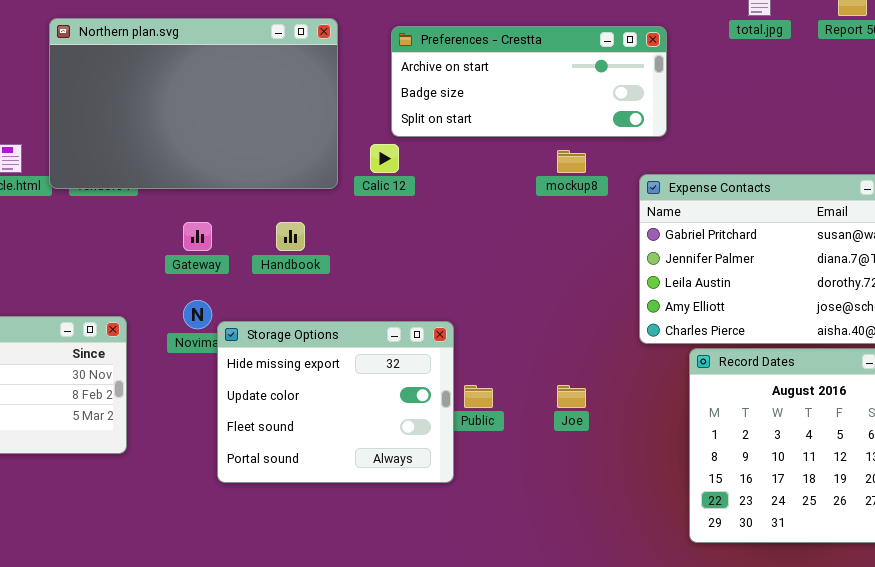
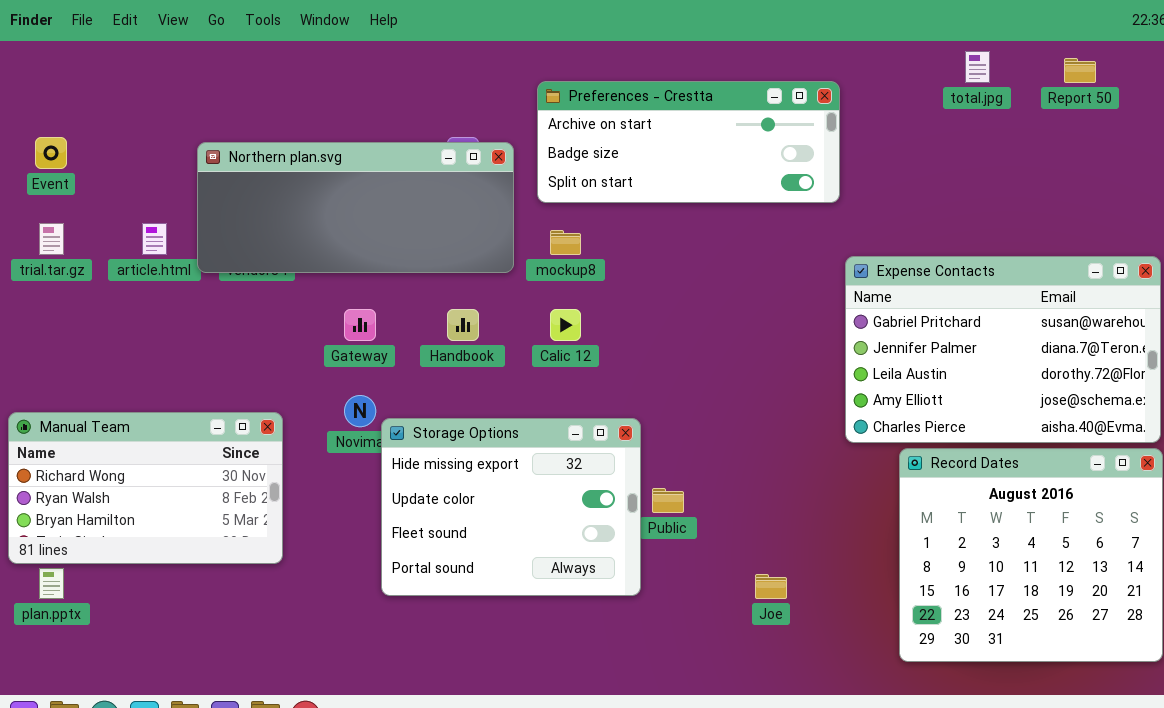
Northern plan.svg: [49,18,338,189] -> [197,142,514,273], resized
Preferences - Crestta: [391,26,667,137] -> [537,81,840,203], moved
Calic 12: [370,144,399,173] -> [550,309,581,341], moved
mockup8: [557,150,586,173] -> [550,230,581,255], moved
Joe: [557,385,586,408] -> [755,574,787,599], moved

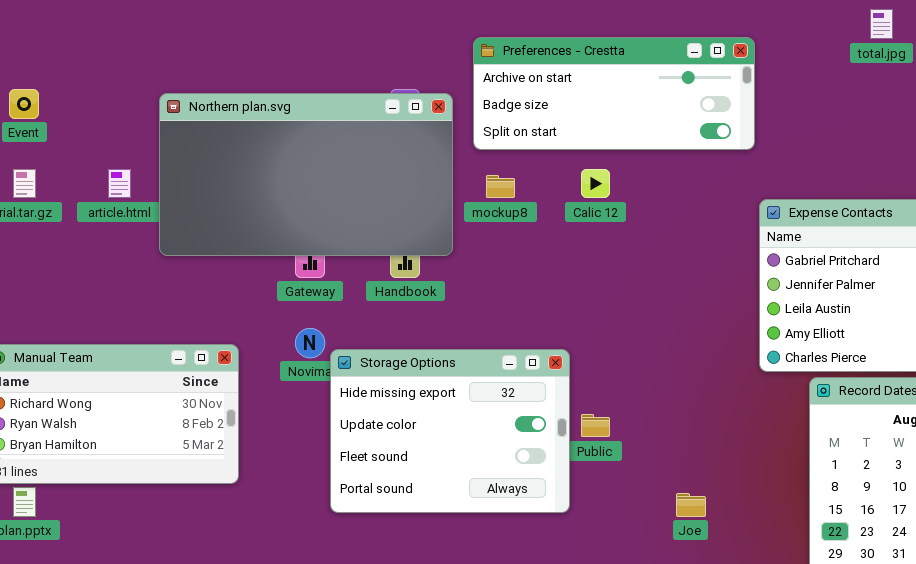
Northern plan.svg: [197,142,514,273] -> [159,93,453,256], resized
Calic 12: [550,309,581,341] -> [581,169,610,198], moved

